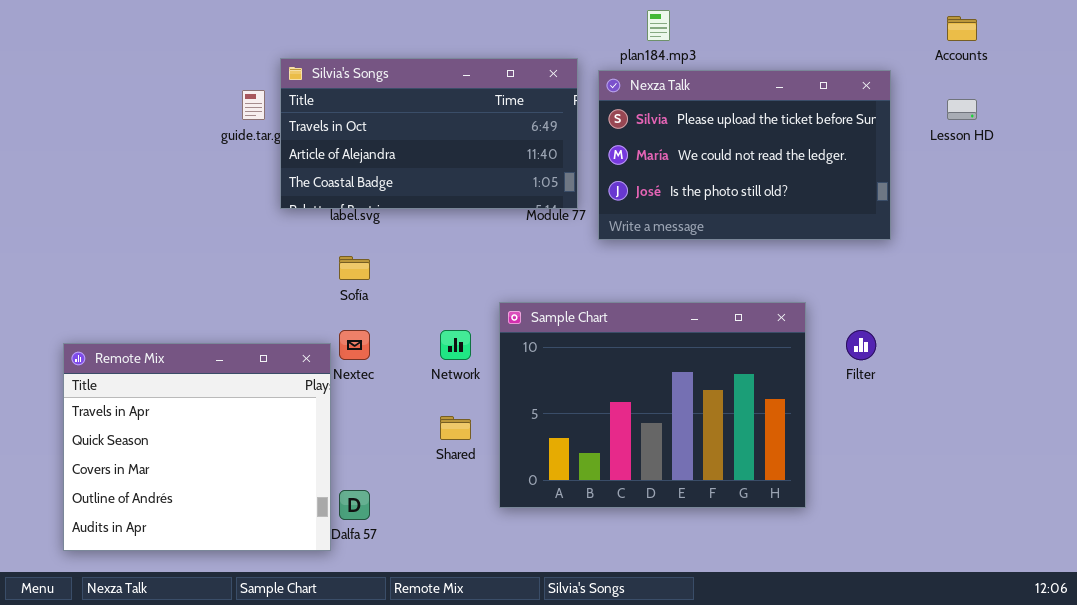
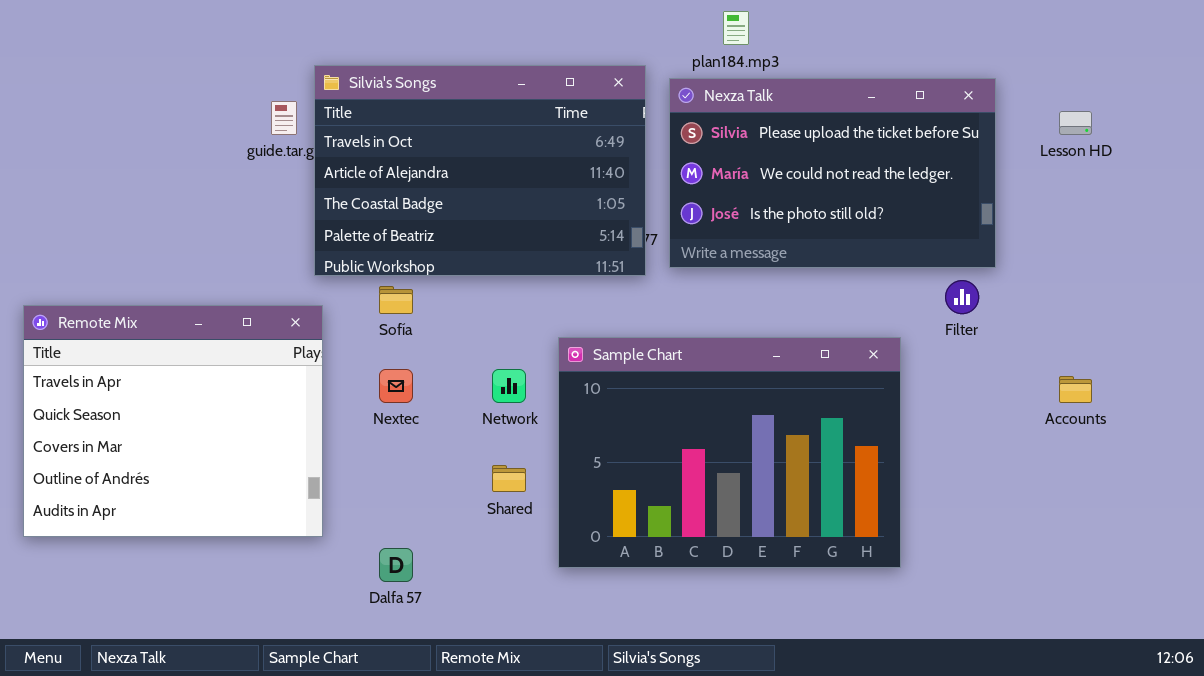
Accounts: [947,16,977,41] -> [1059,376,1092,403], moved
Silvia's Songs: [280,58,578,209] -> [314,65,646,276], resized
Filter: [846,330,876,360] -> [945,280,979,314], moved
Remote Mix: [63,343,331,551] -> [23,305,323,537], moved

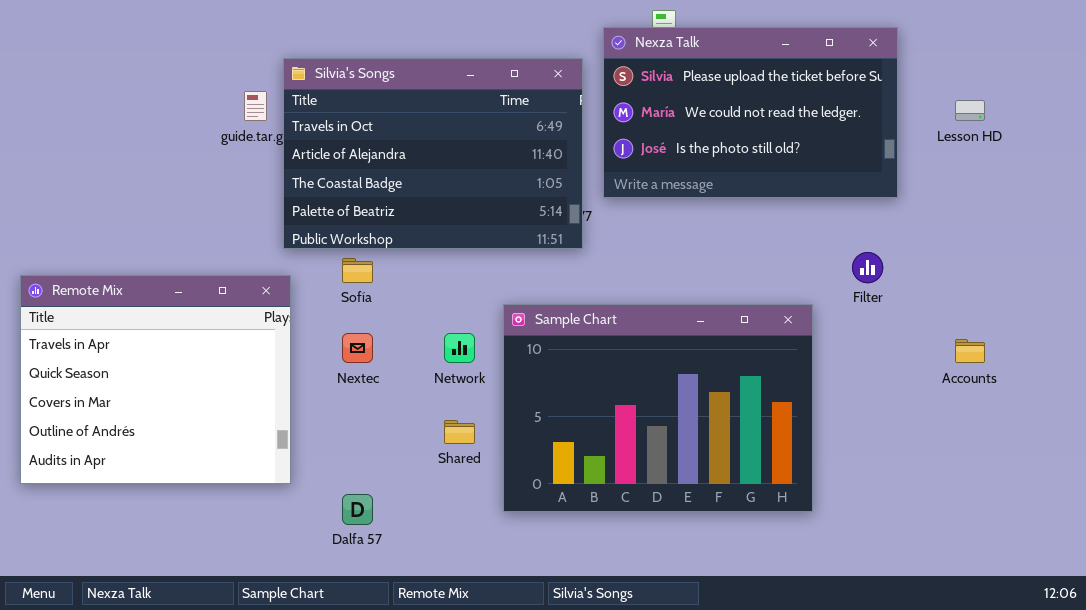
Nexza Talk: [669,78,996,268] -> [603,27,898,198], moved

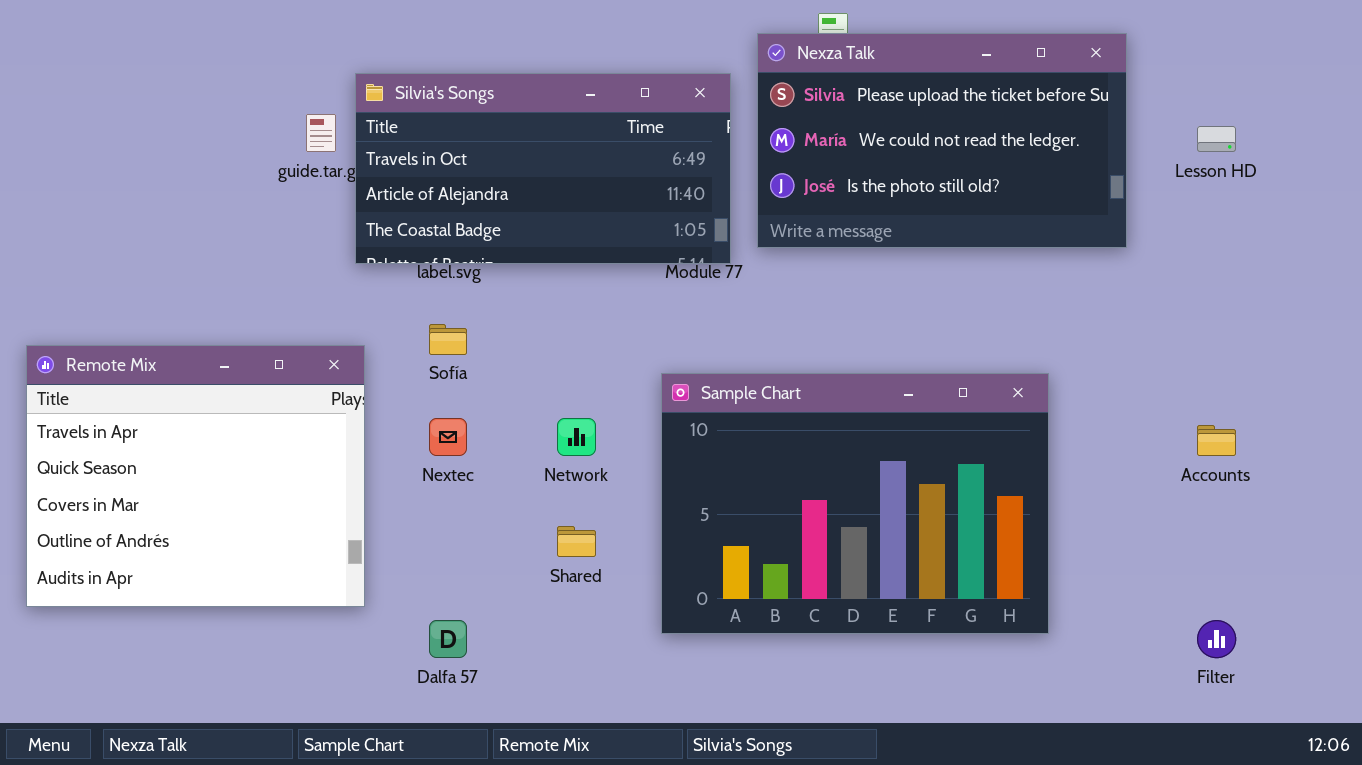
Silvia's Songs: [283,58,583,249] -> [355,73,731,264], resized
Filter: [852,252,883,283] -> [1197,620,1236,658], moved
Sample Chart: [503,304,813,512] -> [661,373,1049,634], moved

